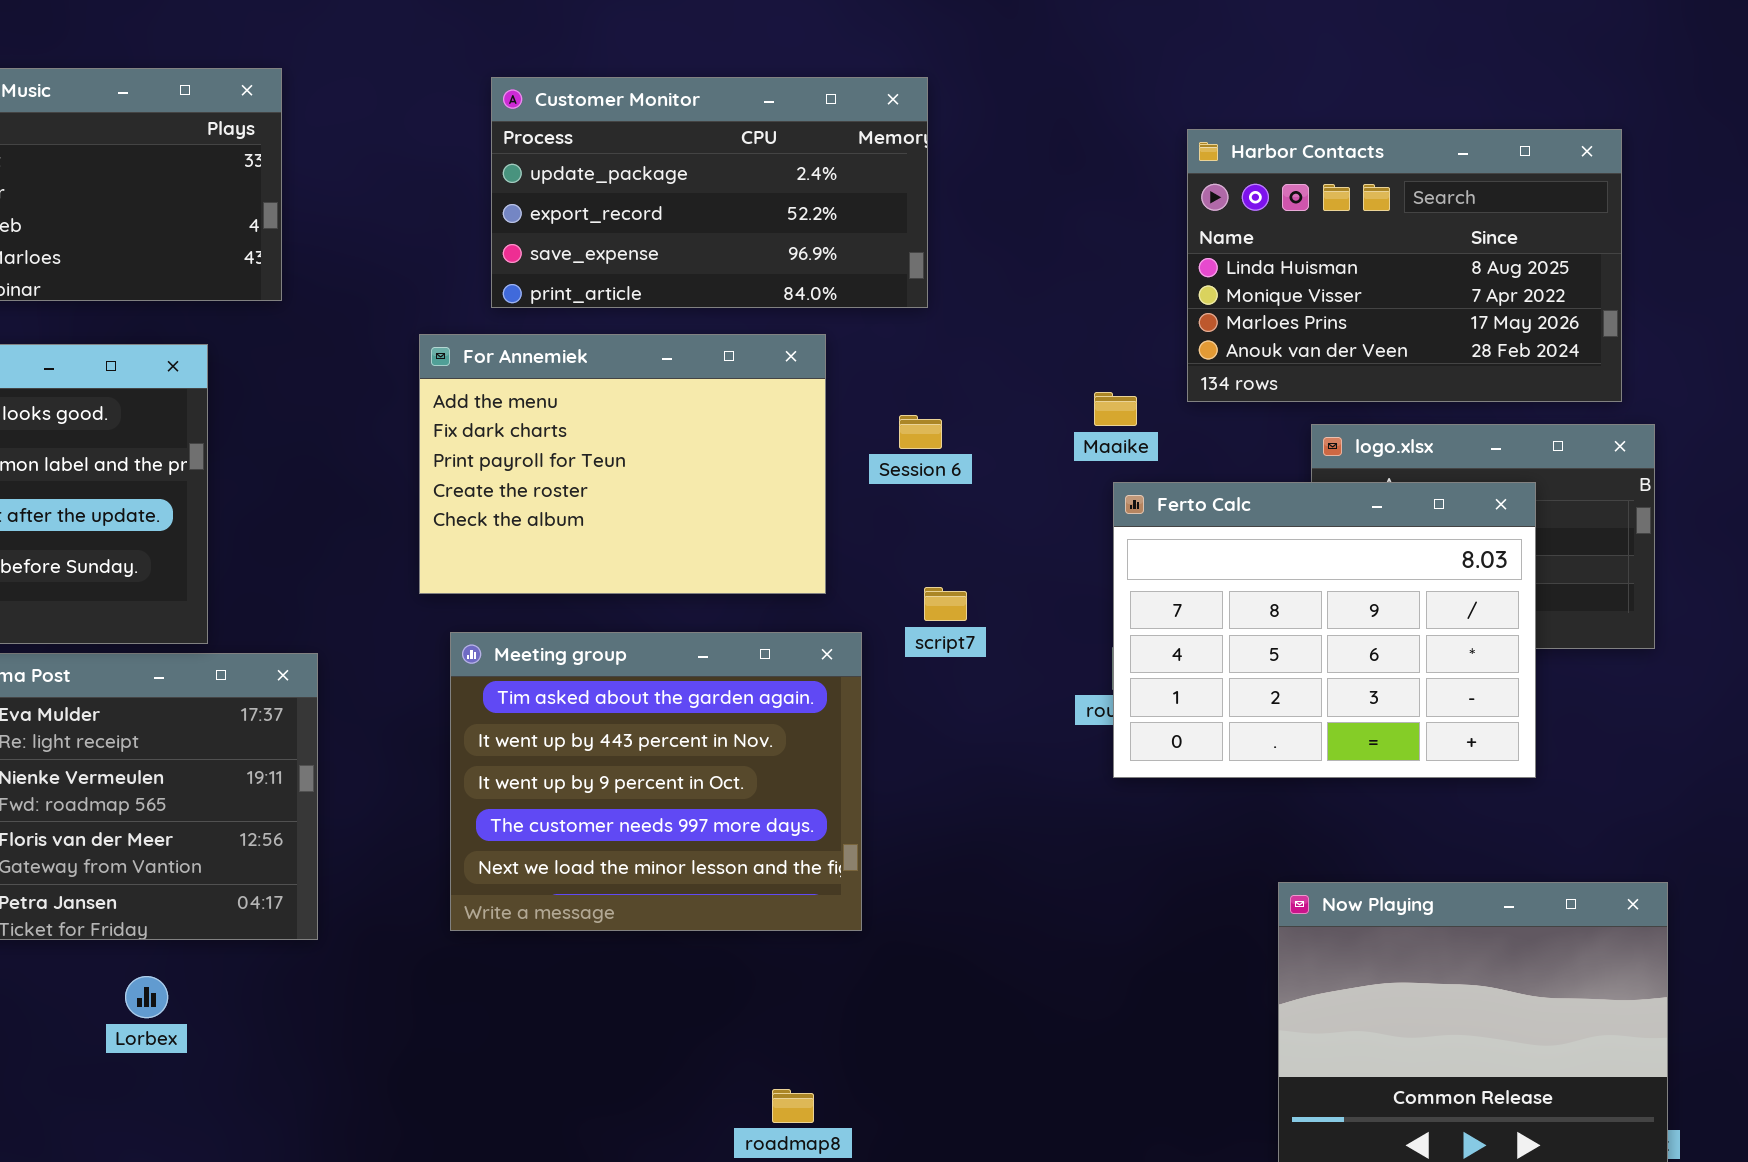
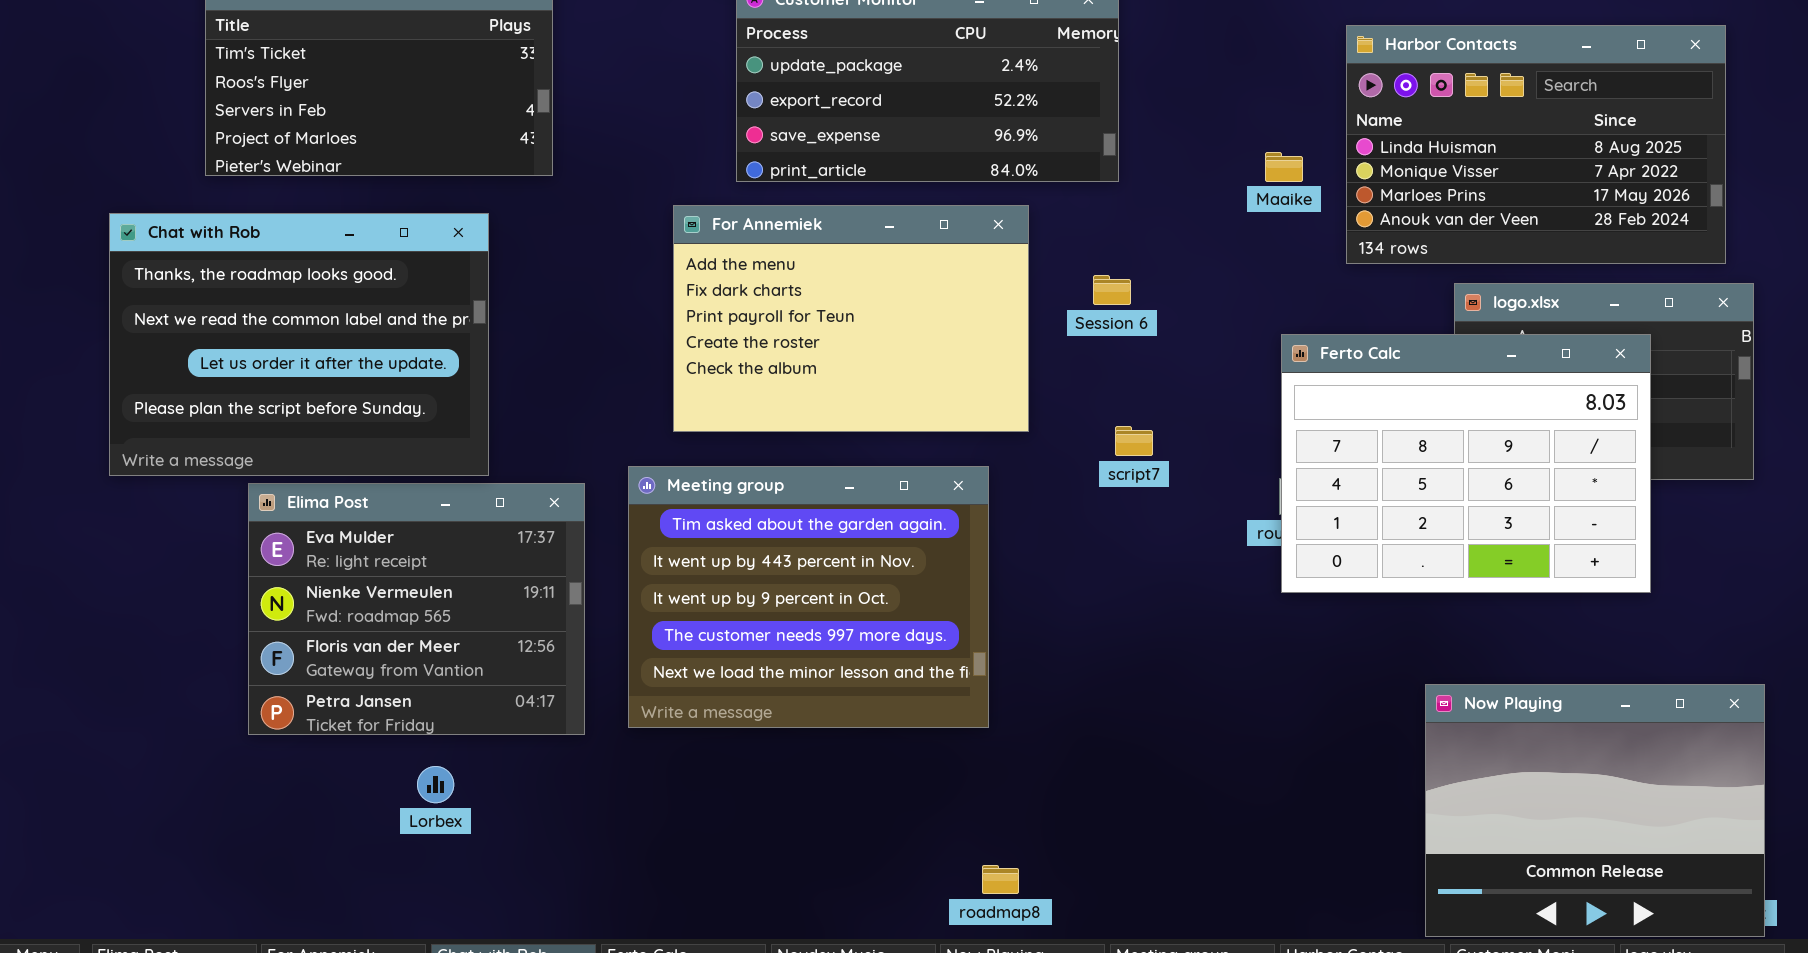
Maaike: [1094,392,1137,426] -> [1265,152,1303,182], moved
Meeting group: [450,632,862,931] -> [628,466,989,728], moved

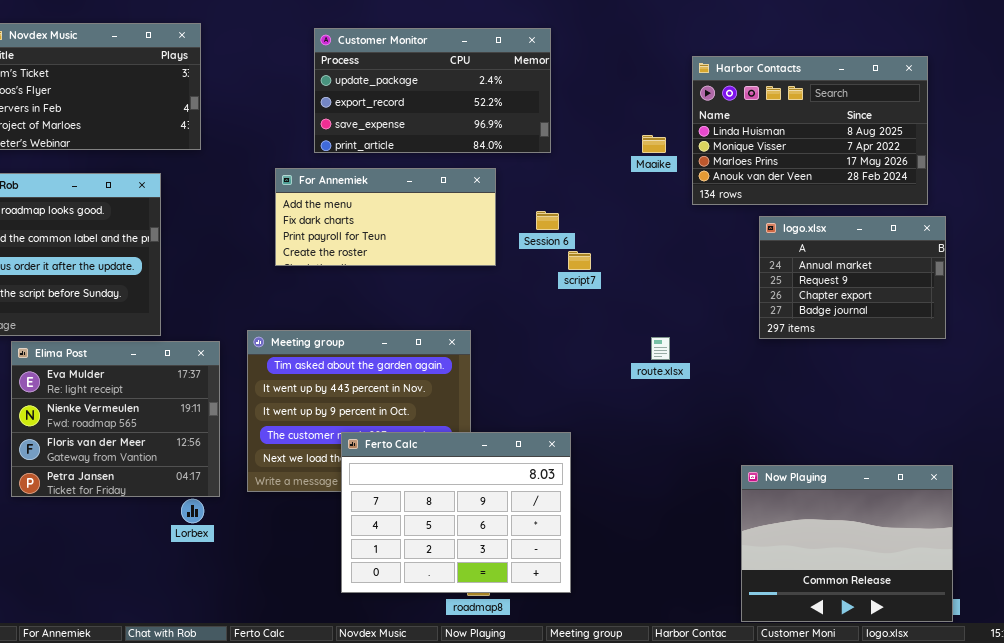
For Annemiek: [673,205,1029,432] -> [275,168,496,266], resized
Ferto Calc: [1281,334,1651,593] -> [341,432,571,593], moved
script7: [1115,426,1153,456] -> [568,251,591,270], moved
Lorbex: [417,766,454,803] -> [181,499,204,523], moved

